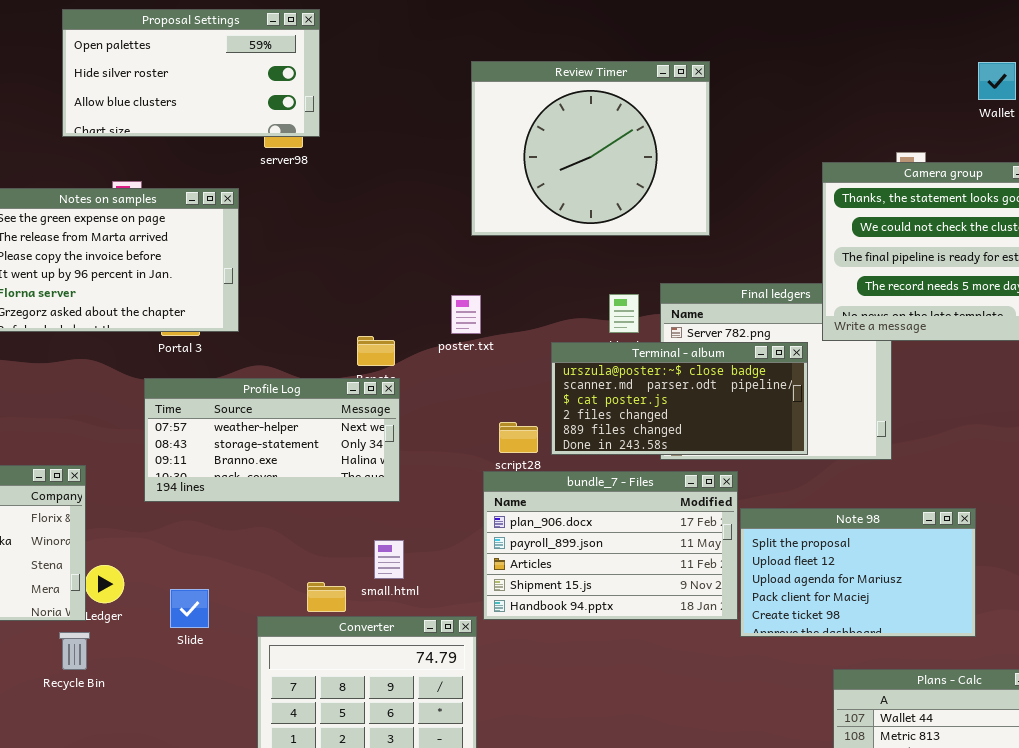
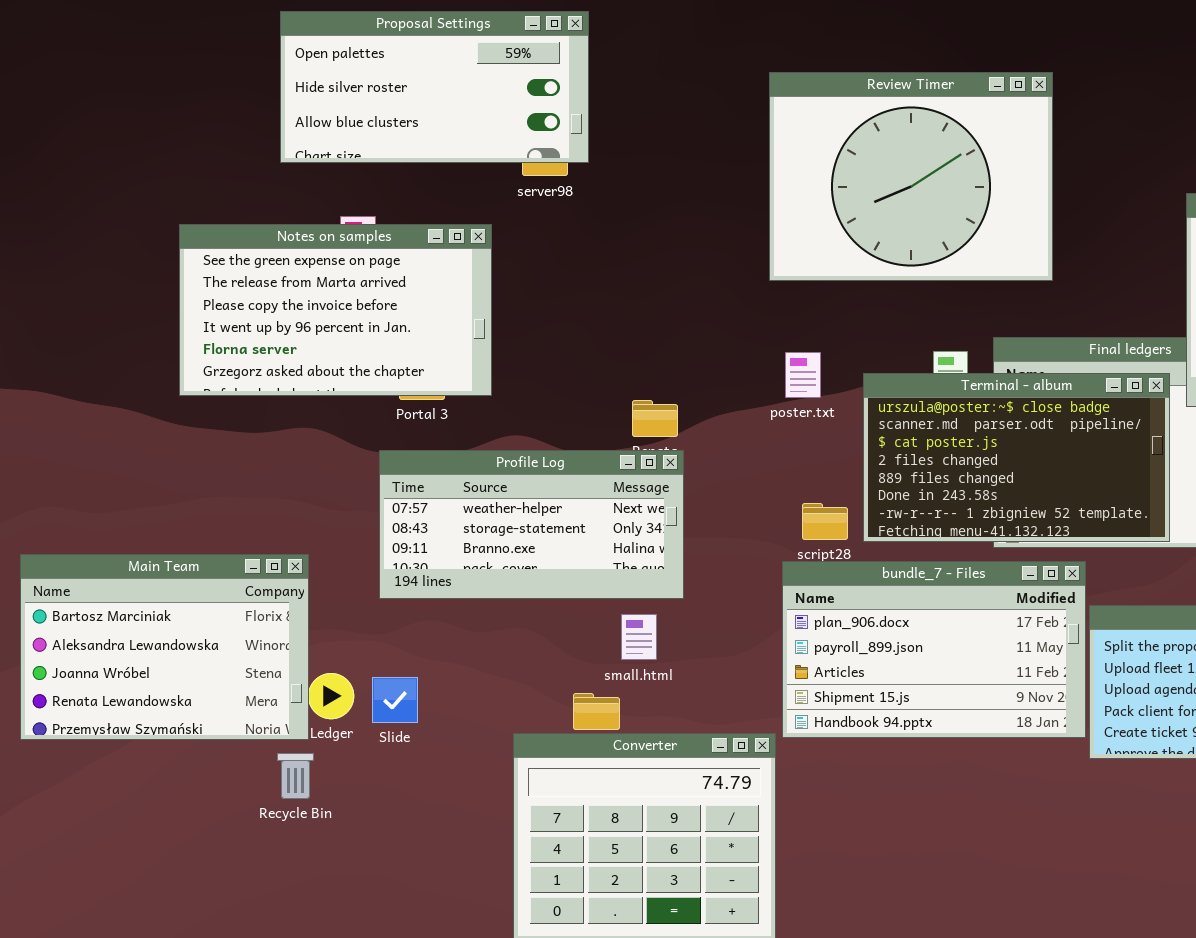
poster.txt: [451,295,481,334] -> [785,352,821,398], moved
Terminal - album: [551,342,808,455] -> [863,373,1170,542], resized
small.html: [374,540,404,579] -> [621,614,657,660], moved
Slide: [170,589,209,628] -> [372,677,418,723], moved

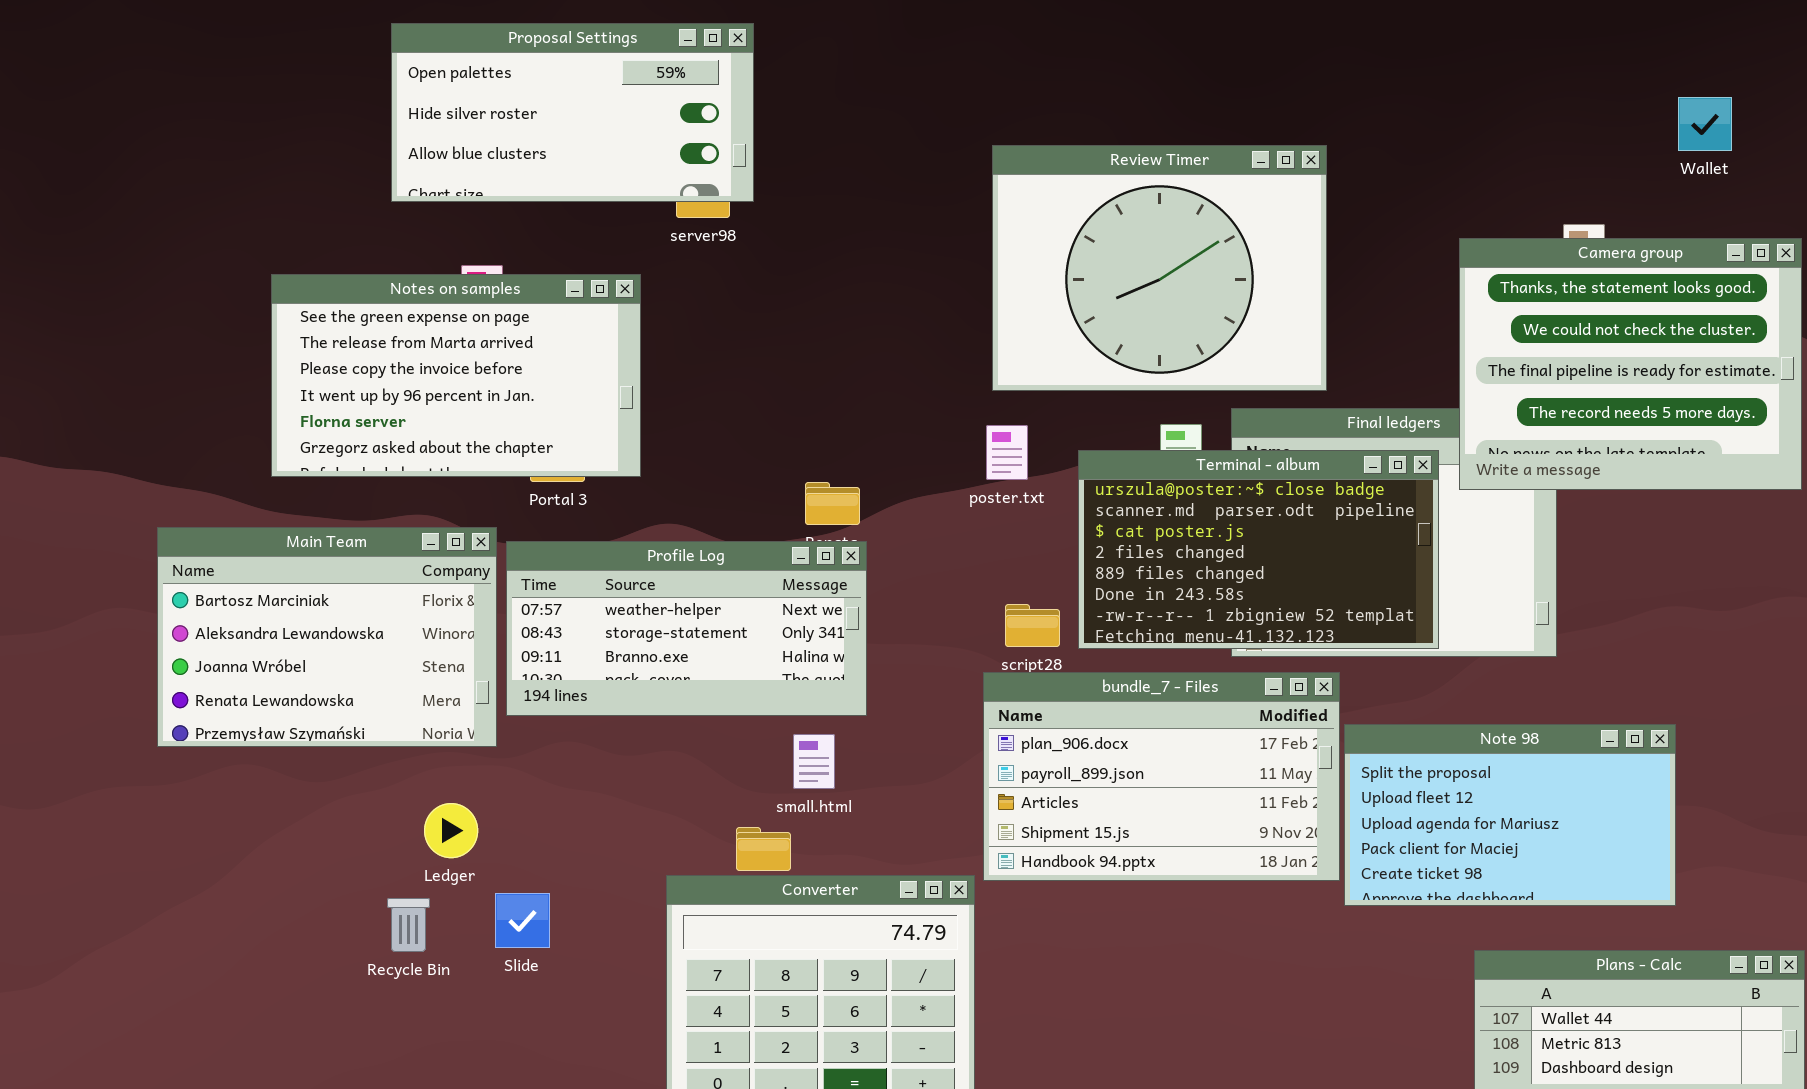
Review Timer: [769,72,1053,281] -> [992,145,1327,391], moved
Main Team: [20,554,309,740] -> [157,527,497,747], moved
Slide: [372,677,418,723] -> [495,893,550,948], moved

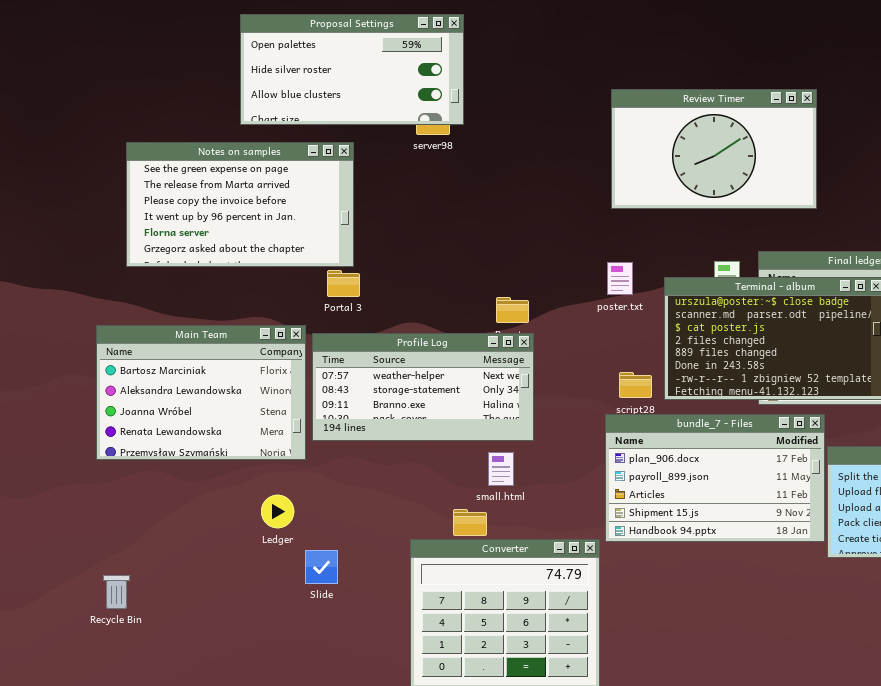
Review Timer: [992,145,1327,391] -> [611,89,817,209], resized
Notes on samples: [271,274,641,477] -> [126,142,354,267], moved
Recycle Bin: [387,898,430,952] -> [103,575,130,609], moved

